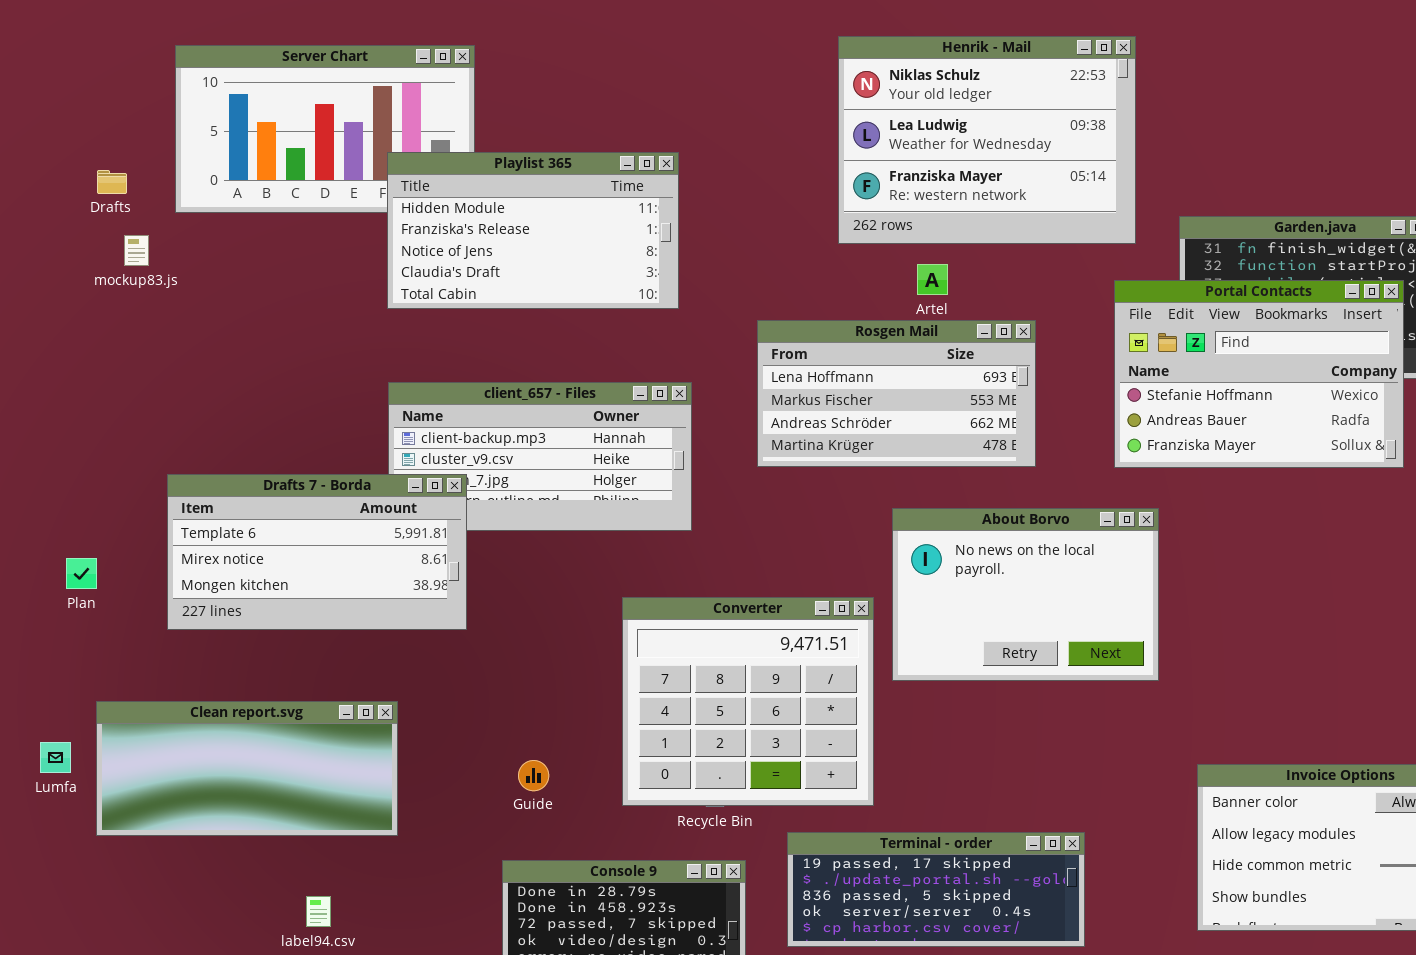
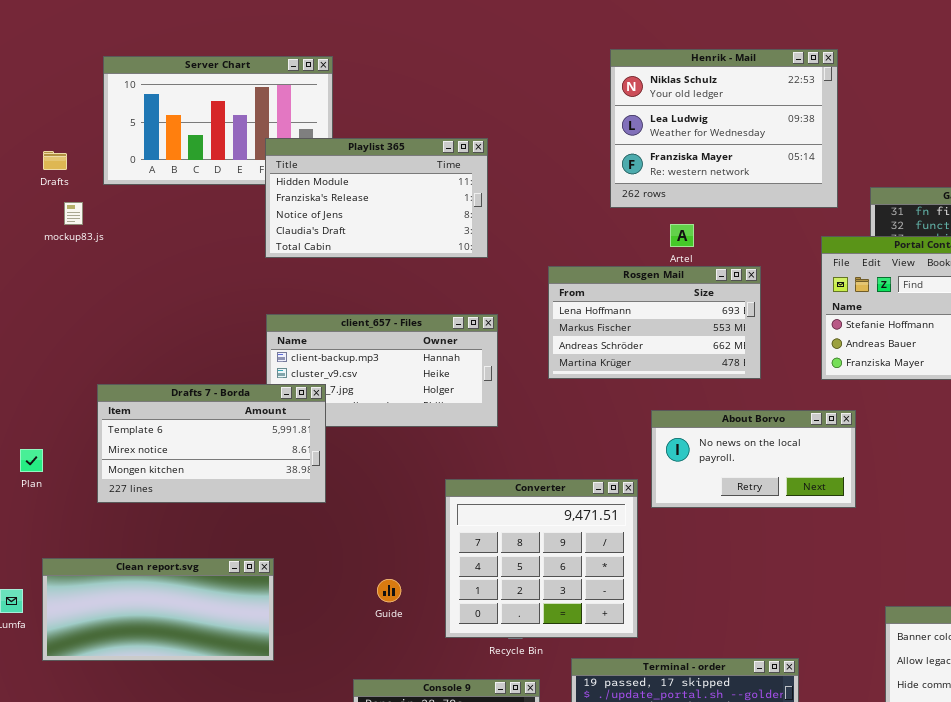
About Borvo: [892,508,1159,681] -> [651,410,856,508], resized
Guide: [518,760,549,791] -> [377,579,401,602], moved

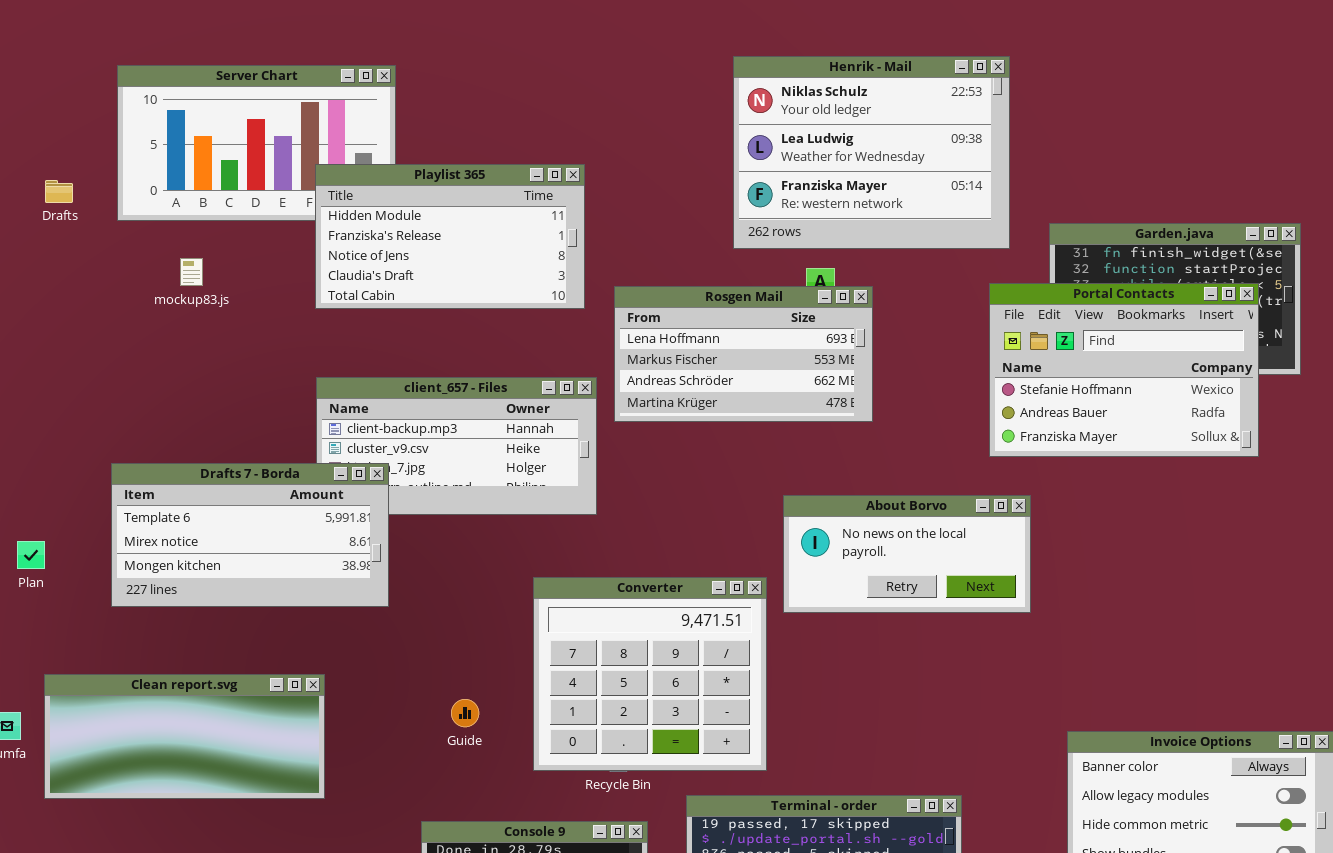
mockup83.js: [64,202,83,225] -> [180,258,203,286], moved
Rosgen Mail: [548,266,761,379] -> [614,286,873,422], moved

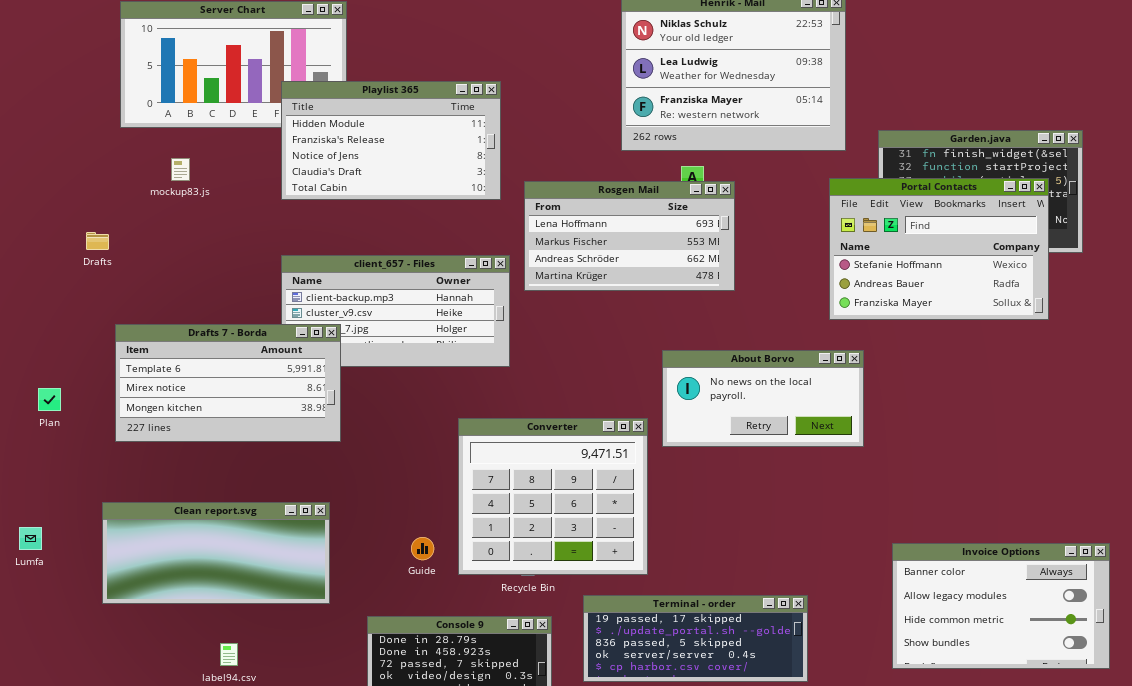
Drafts: [45,180,73,203] -> [86,232,109,250], moved
Clean report.svg: [44,674,325,799] -> [102,502,330,604], moved
Guide: [451,699,479,727] -> [411,537,434,560], moved

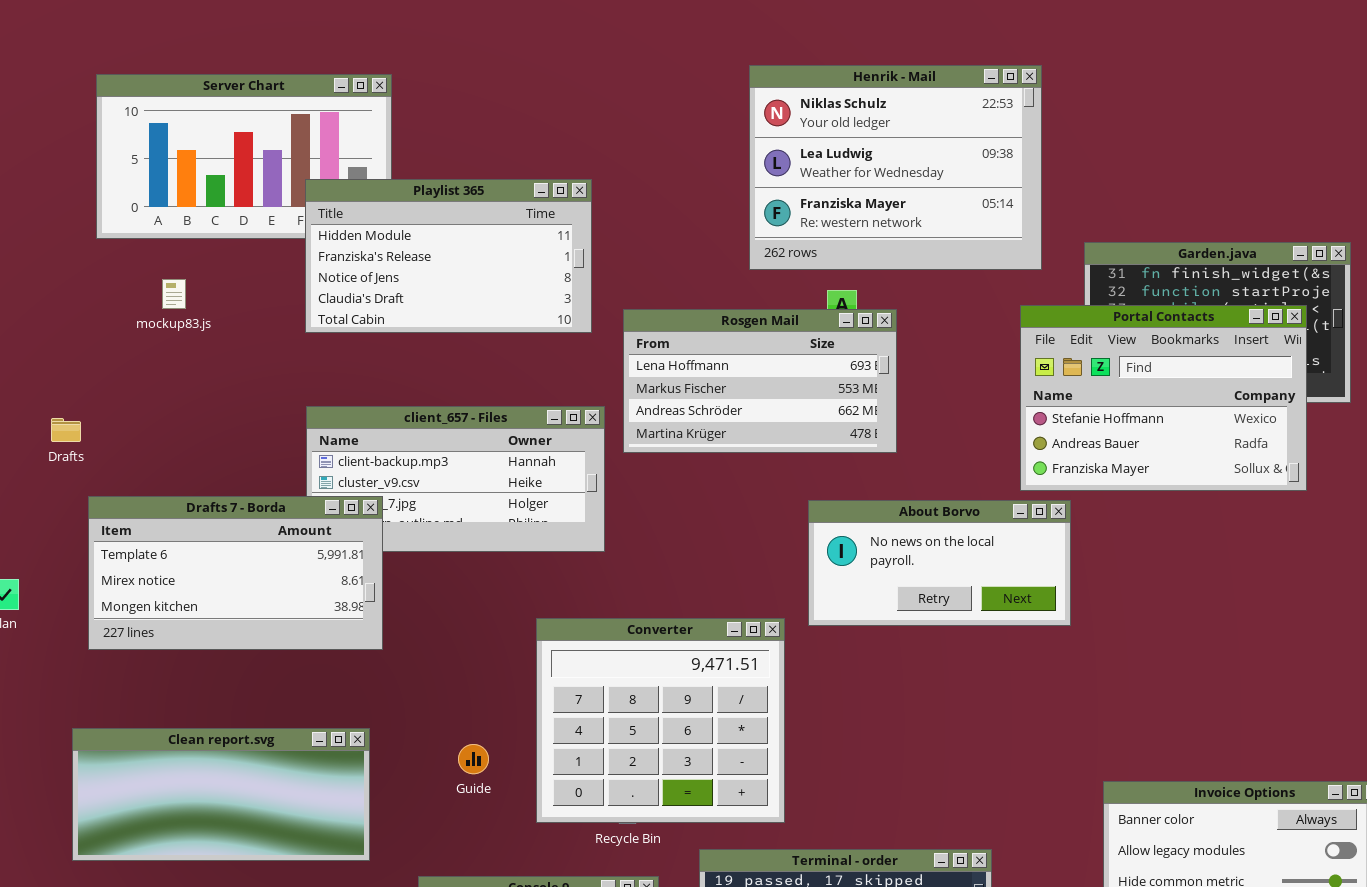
Drafts: [86,232,109,250] -> [51,418,81,442], moved
About Borvo: [662,350,864,447] -> [808,500,1071,626], moved
Guide: [411,537,434,560] -> [458,744,489,774], moved

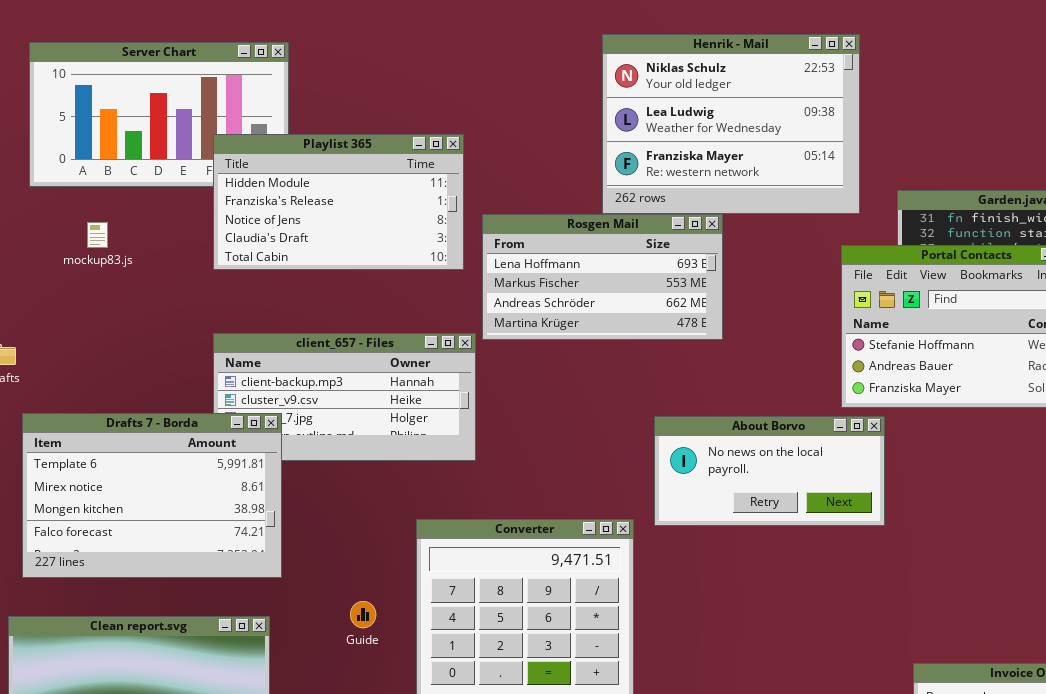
Rosgen Mail: [623,309,897,453] -> [482,214,723,340], moved
Drafts 7 - Borda: [88,496,383,650] -> [22,413,282,578], resized
Guide: [458,744,489,774] -> [350,601,376,628], moved

